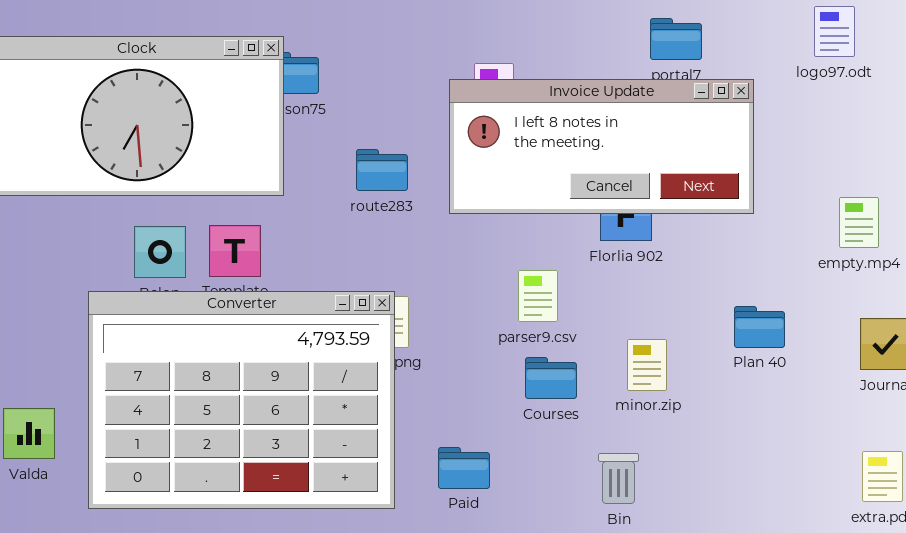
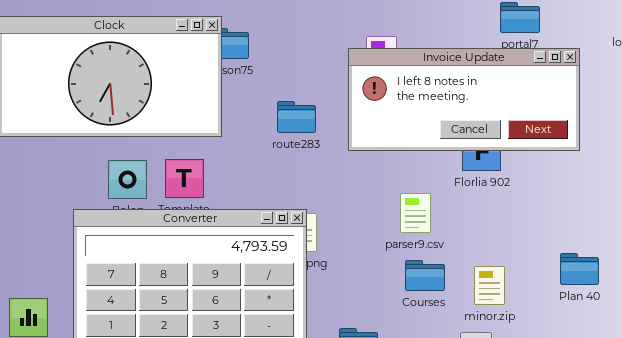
Plan 40: [734,306,785,348] -> [560,253,599,285], moved
minor.zip: [627,339,667,391] -> [474,266,505,305], moved

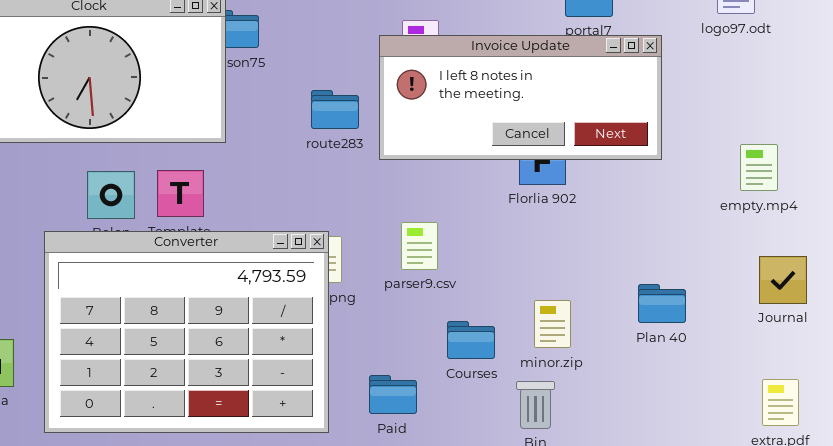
route283: [277,101,316,133] -> [311,90,359,129], moved
parser9.csv: [400,193,431,233] -> [401,222,438,270], moved
Courses: [405,260,445,291] -> [447,321,495,359], moved

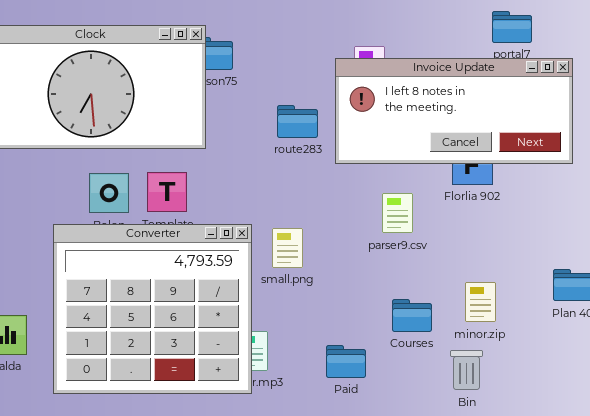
parser9.csv: [401,222,438,270] -> [382,193,413,233], moved
Converter: [44,231,329,433] -> [53,224,252,394], resized

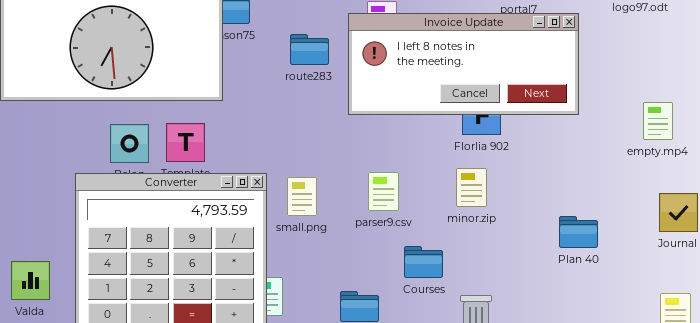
route283: [277,105,318,138] -> [290,34,329,65], moved
parser9.csv: [382,193,413,233] -> [368,172,399,211], moved
minor.zip: [465,282,496,322] -> [456,168,487,207], moved

